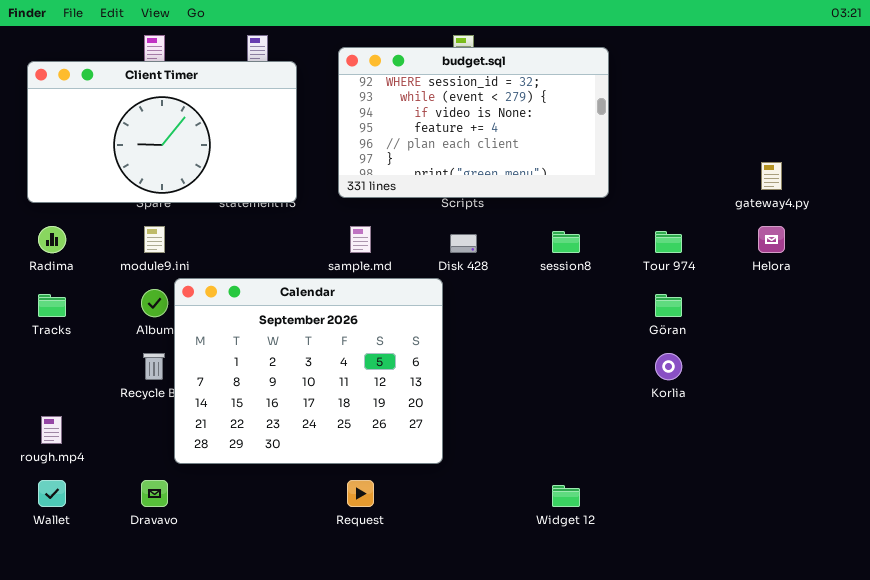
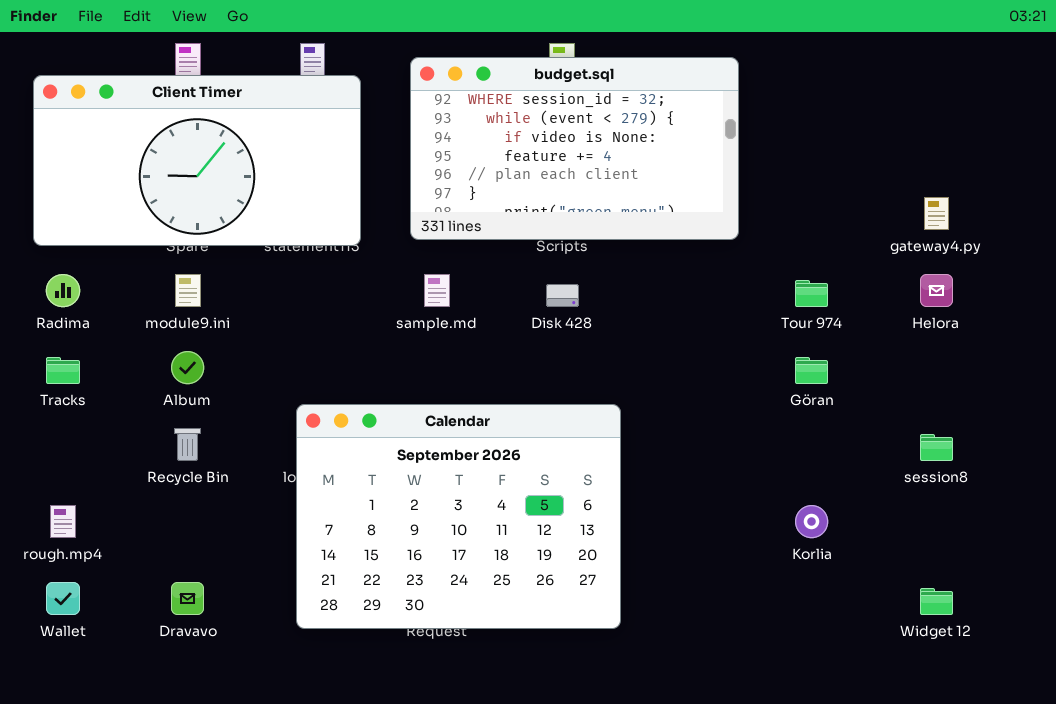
session8: [552,231,580,253] -> [920,434,953,461], moved
Calendar: [174,278,443,464] -> [296,404,621,629], moved
Korlia: [655,353,682,380] -> [795,505,828,538], moved
Widget 12: [552,485,580,507] -> [920,588,953,615], moved

